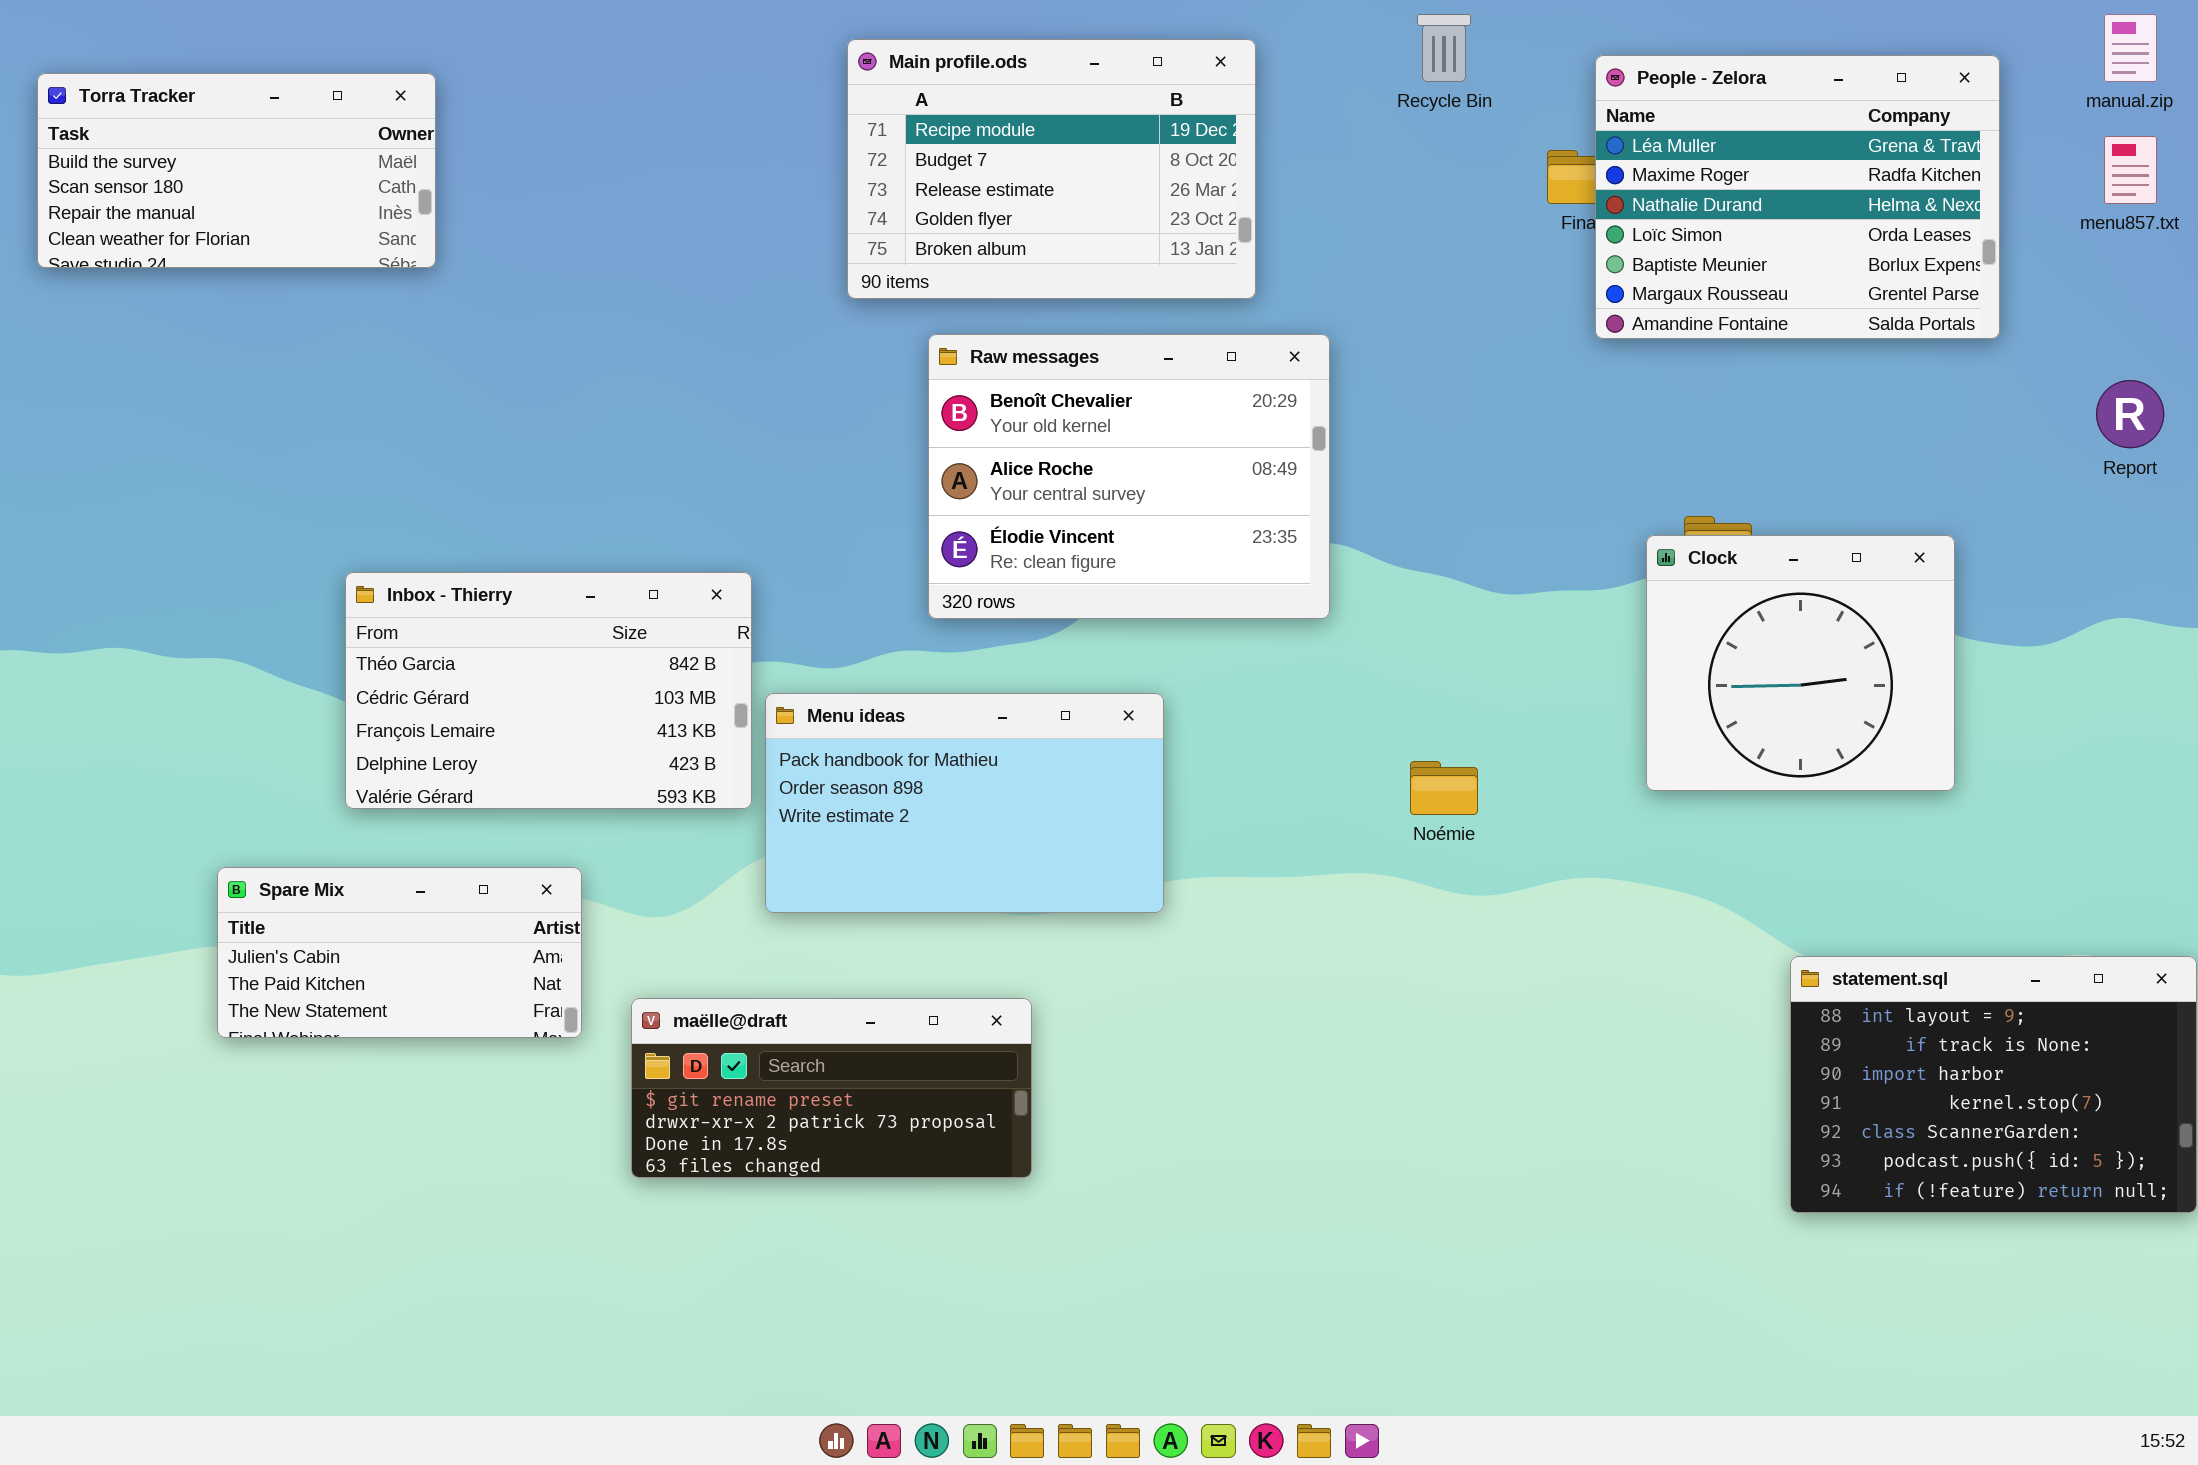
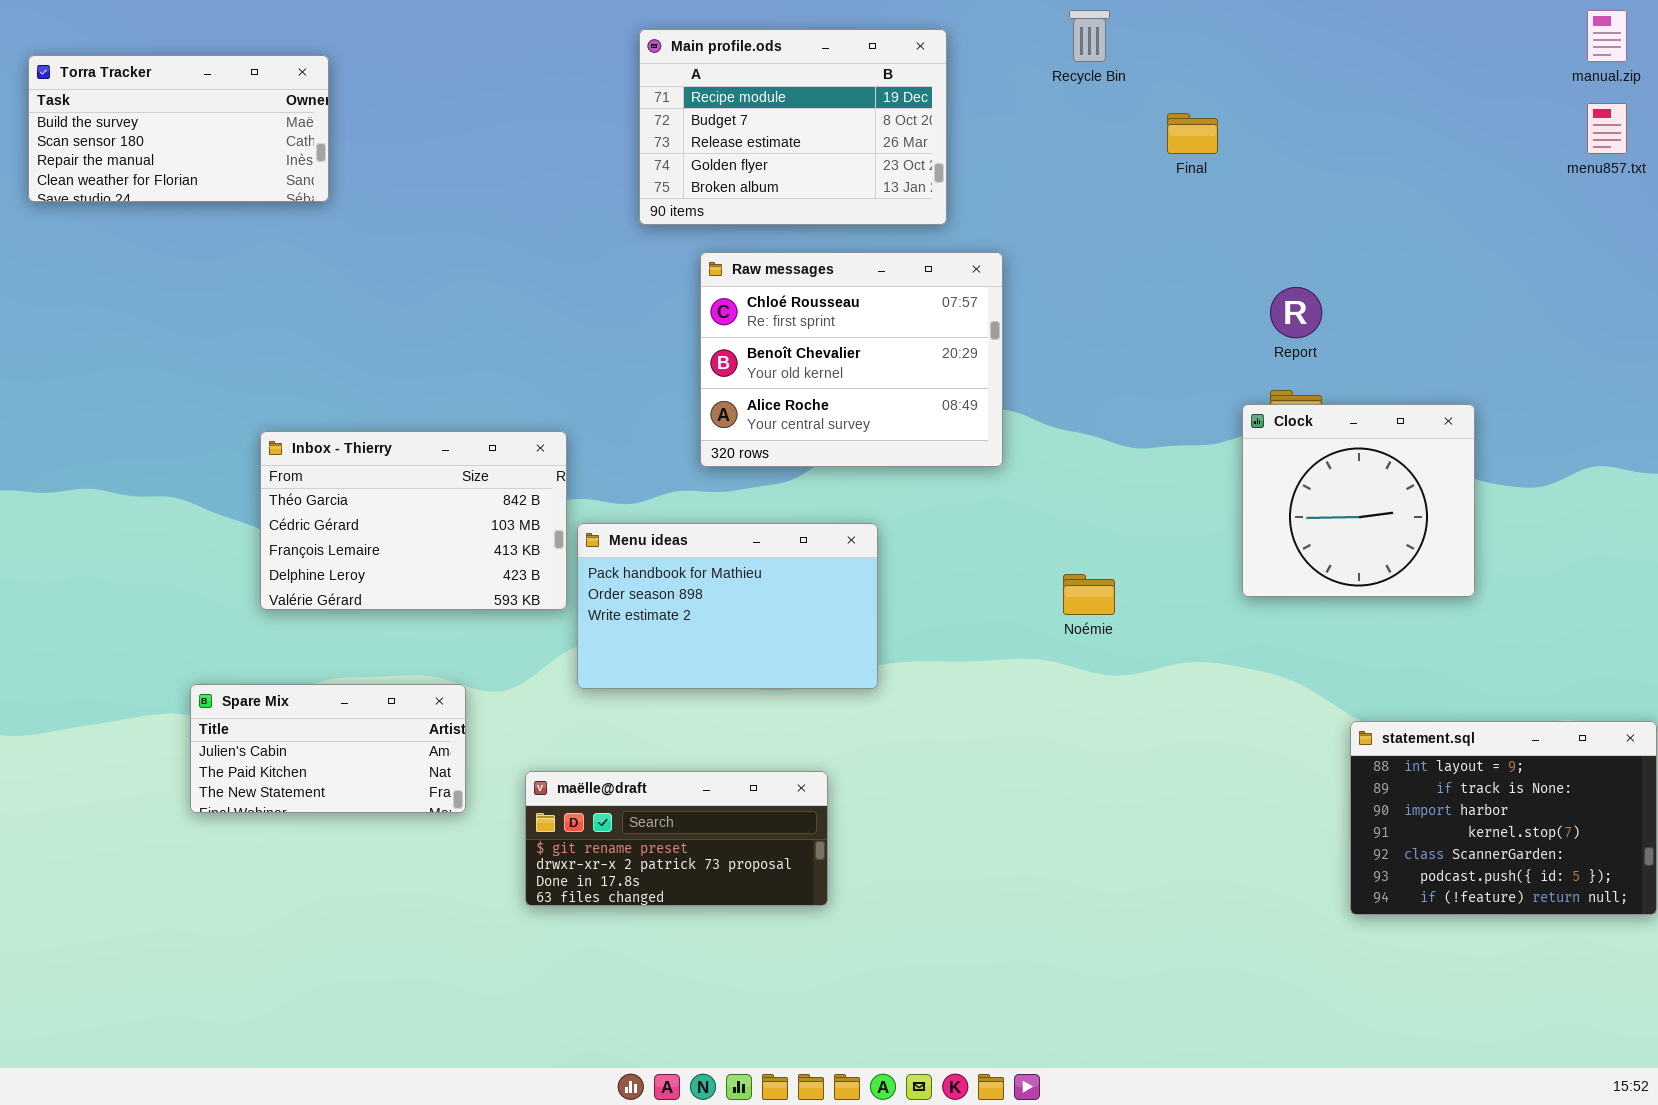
People - Zelora: [1595,55,2000,339] -> none, closed
Raw messages: [928,334,1330,619] -> [700,252,1003,467], scrolled up 1 row
Report: [2096,380,2164,448] -> [1270,287,1322,338], moved
Spare Mix: [217,867,582,1038] -> [190,684,466,813], moved
maëlle@draft: [631,998,1032,1178] -> [525,771,828,906], moved

